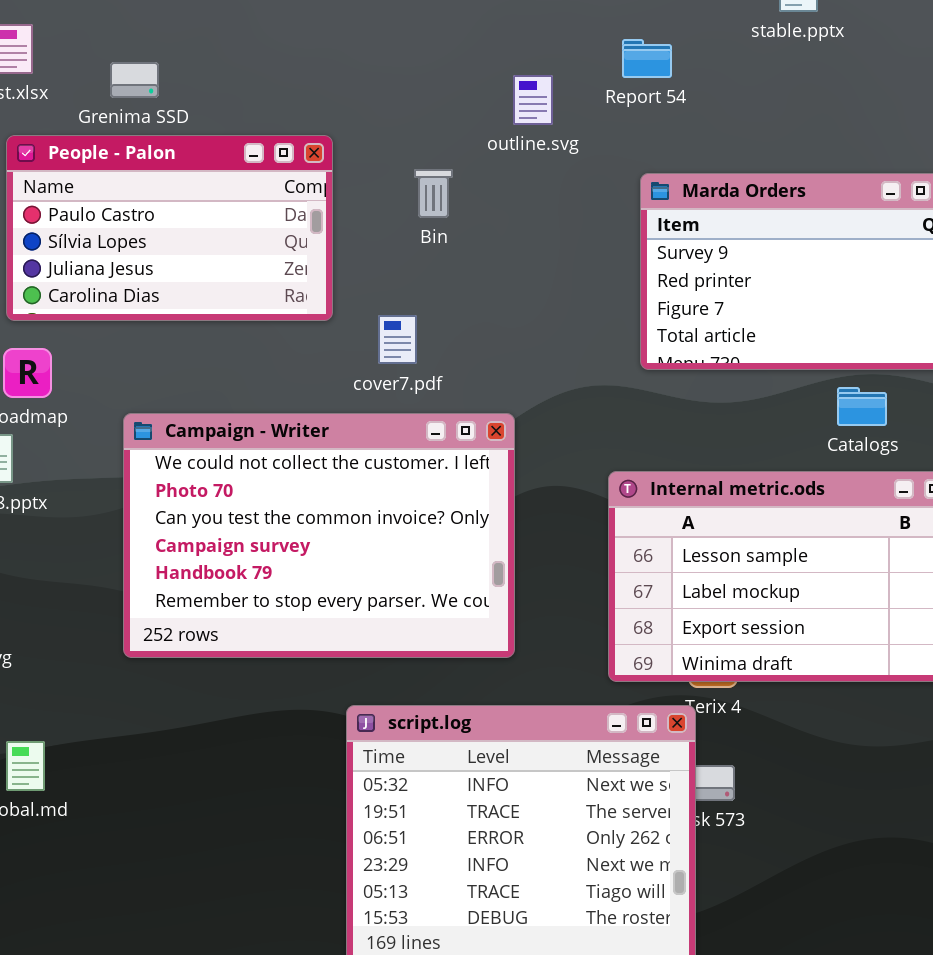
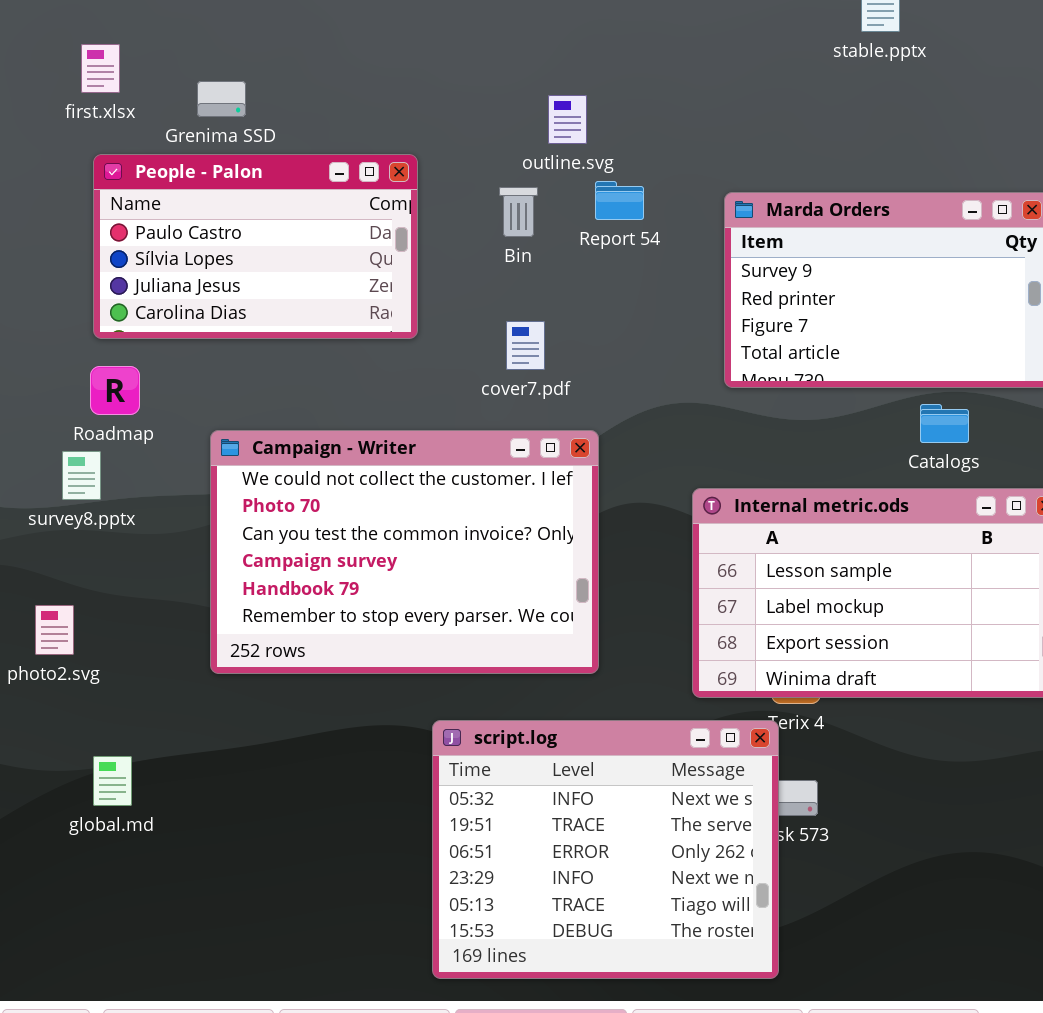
Report 54: [622,39,672,78] -> [595,181,644,220], moved
outline.svg: [513,75,553,125] -> [548,95,587,144], moved
cover7.pdf: [378,315,417,364] -> [506,321,545,370], moved

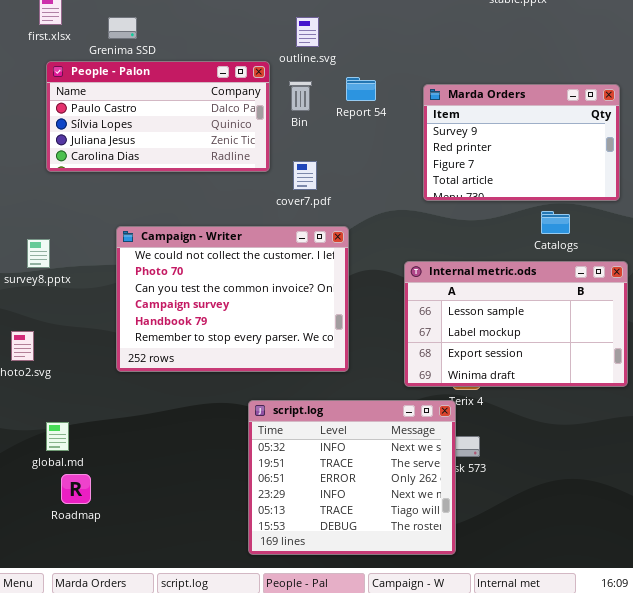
outline.svg: [548,95,587,144] -> [296,17,319,47], moved
People - Palon: [93,154,418,339] -> [46,61,270,172], resized
Roadmap: [90,366,140,415] -> [61,474,91,504], moved

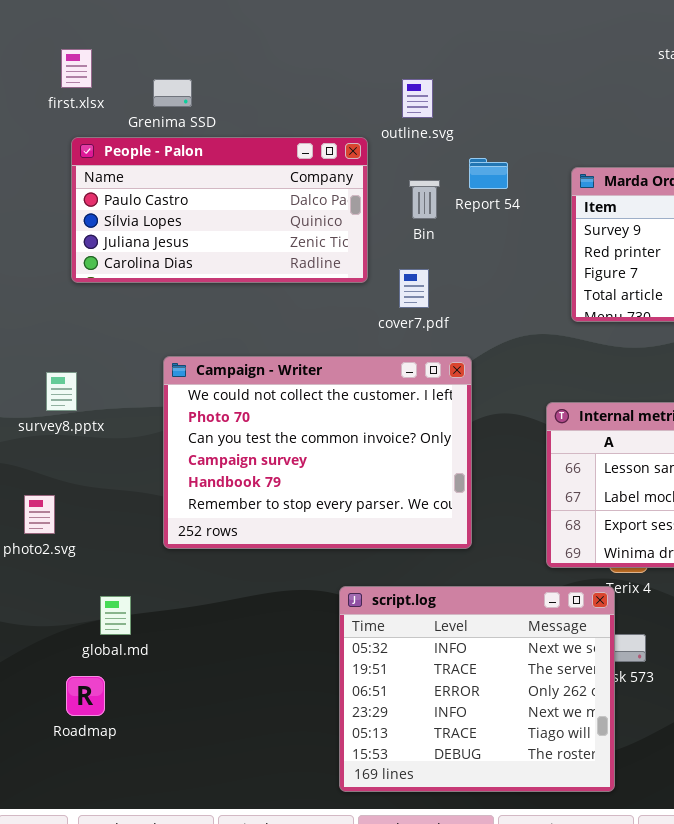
Bin: [289,81,312,111] -> [409,180,440,219], moved
global.md: [46,422,69,451] -> [100,596,131,635], moved
Roadmap: [61,474,91,504] -> [66,676,105,716], moved

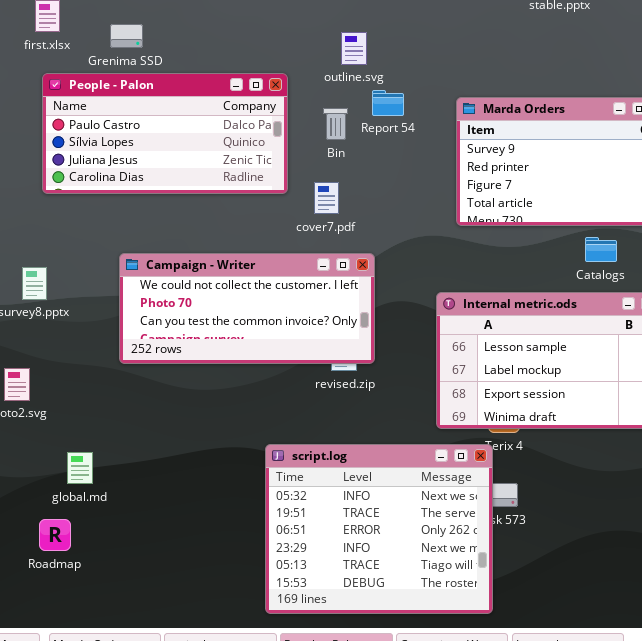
outline.svg: [402,79,433,118] -> [341,32,367,65], moved
Campaign - Writer: [163,356,472,549] -> [119,253,375,364], resized

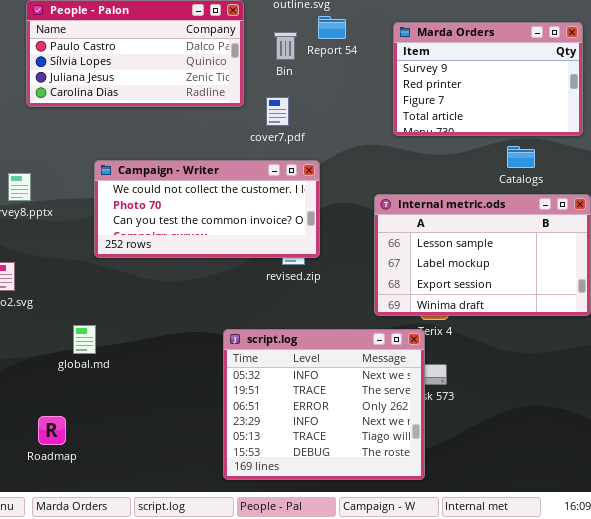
global.md: [67,452,93,484] -> [73,325,96,354], moved
Roadmap: [39,519,71,551] -> [38,416,66,445], moved

